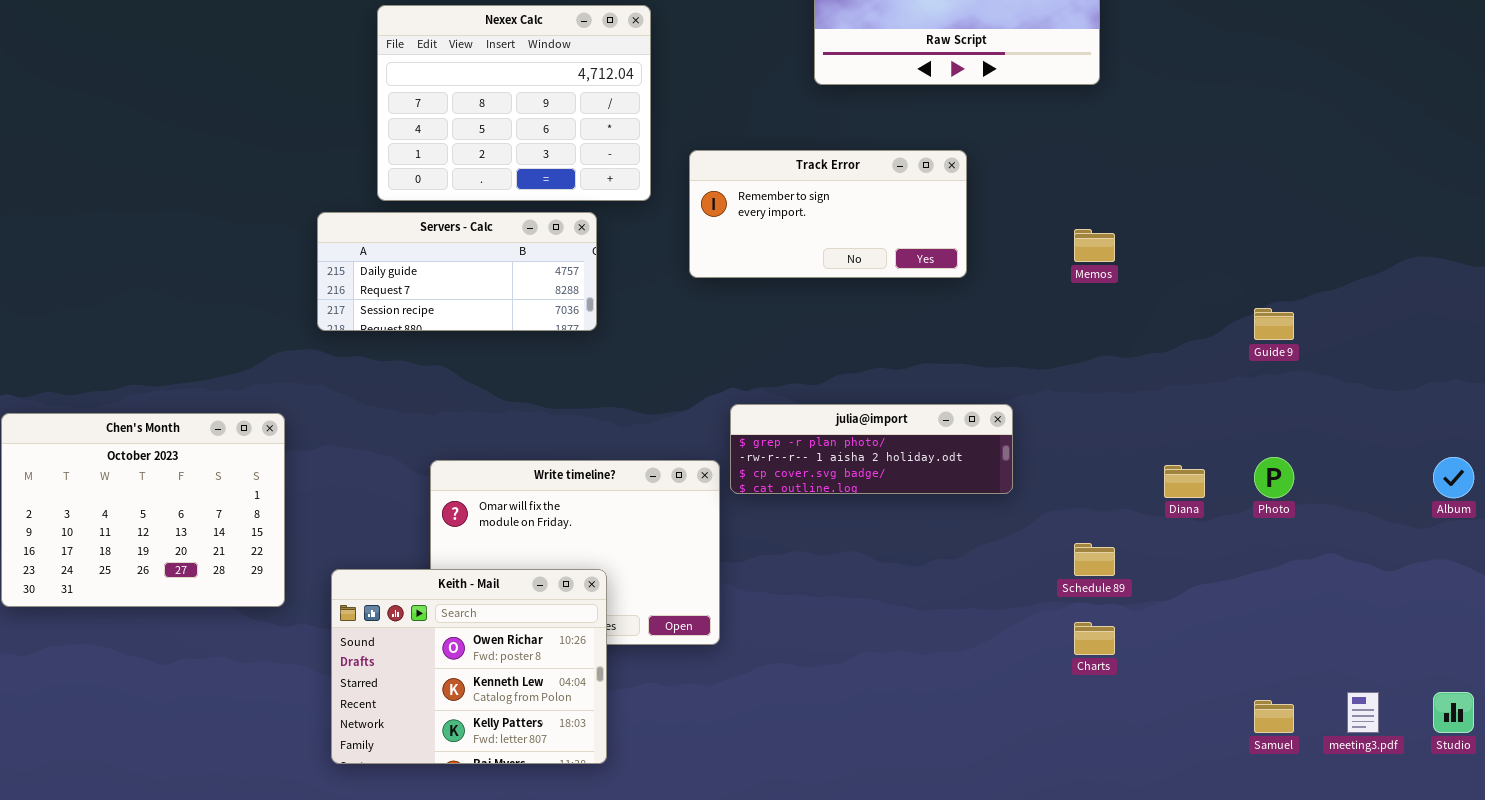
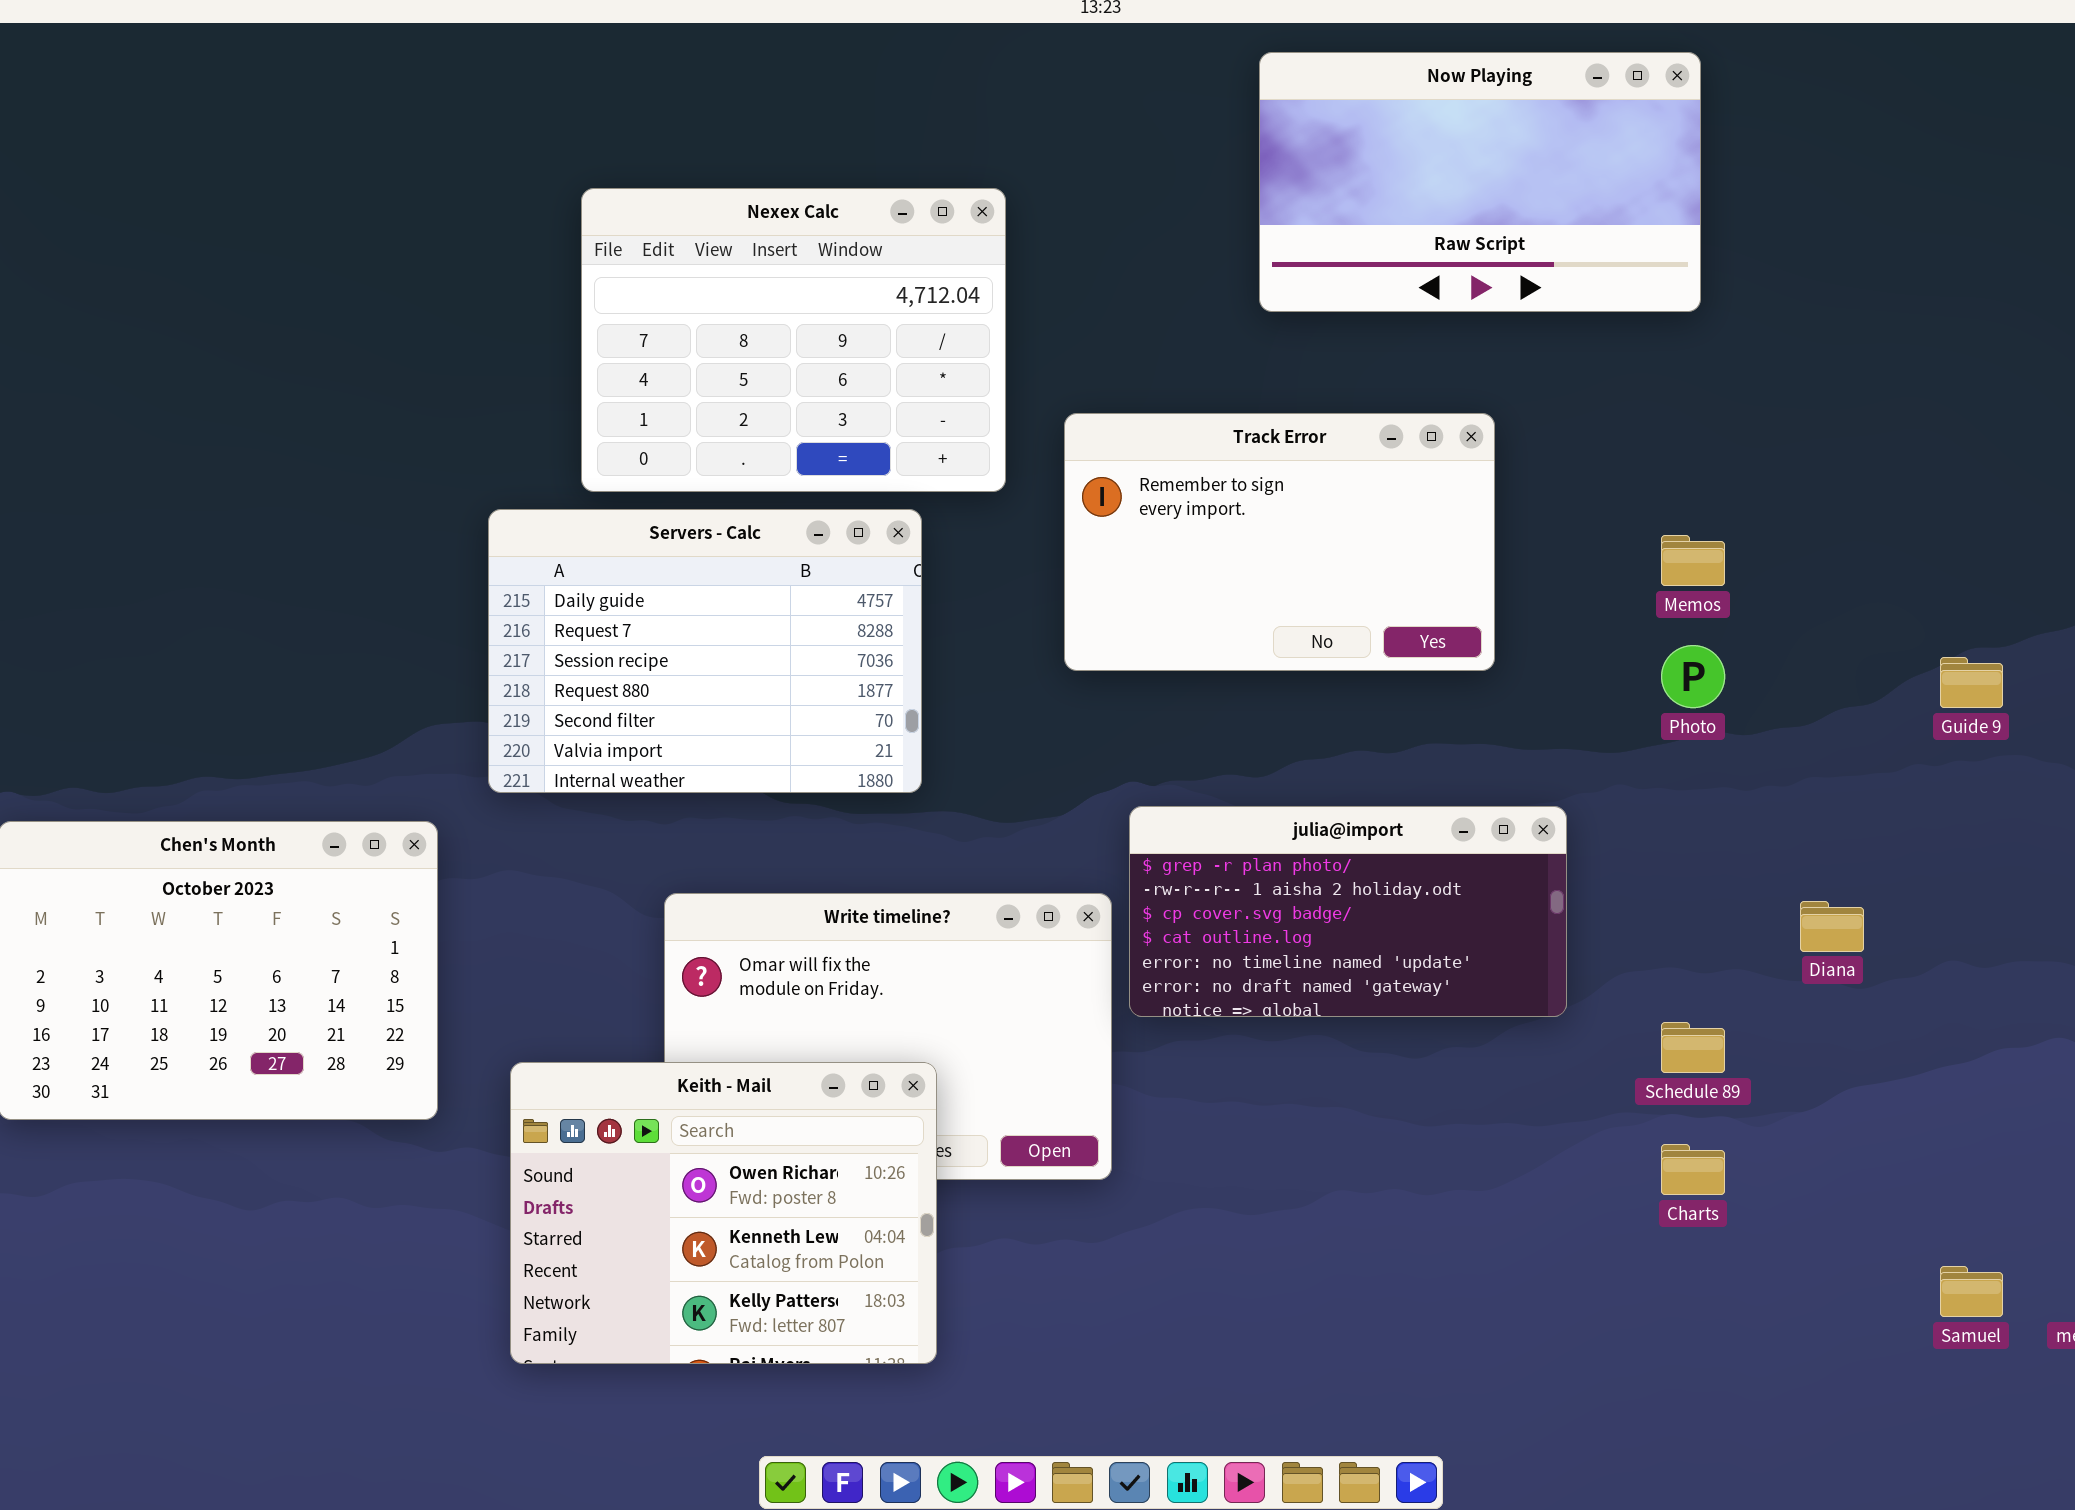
Track Error: [689,150,967,278] -> [1064,413,1495,671], resized
Servers - Calc: [317,212,597,331] -> [488,509,922,793], resized
julia@import: [730,404,1013,494] -> [1129,806,1567,1017], resized
Photo: [1254,457,1294,498] -> [1661,645,1725,708], moved

